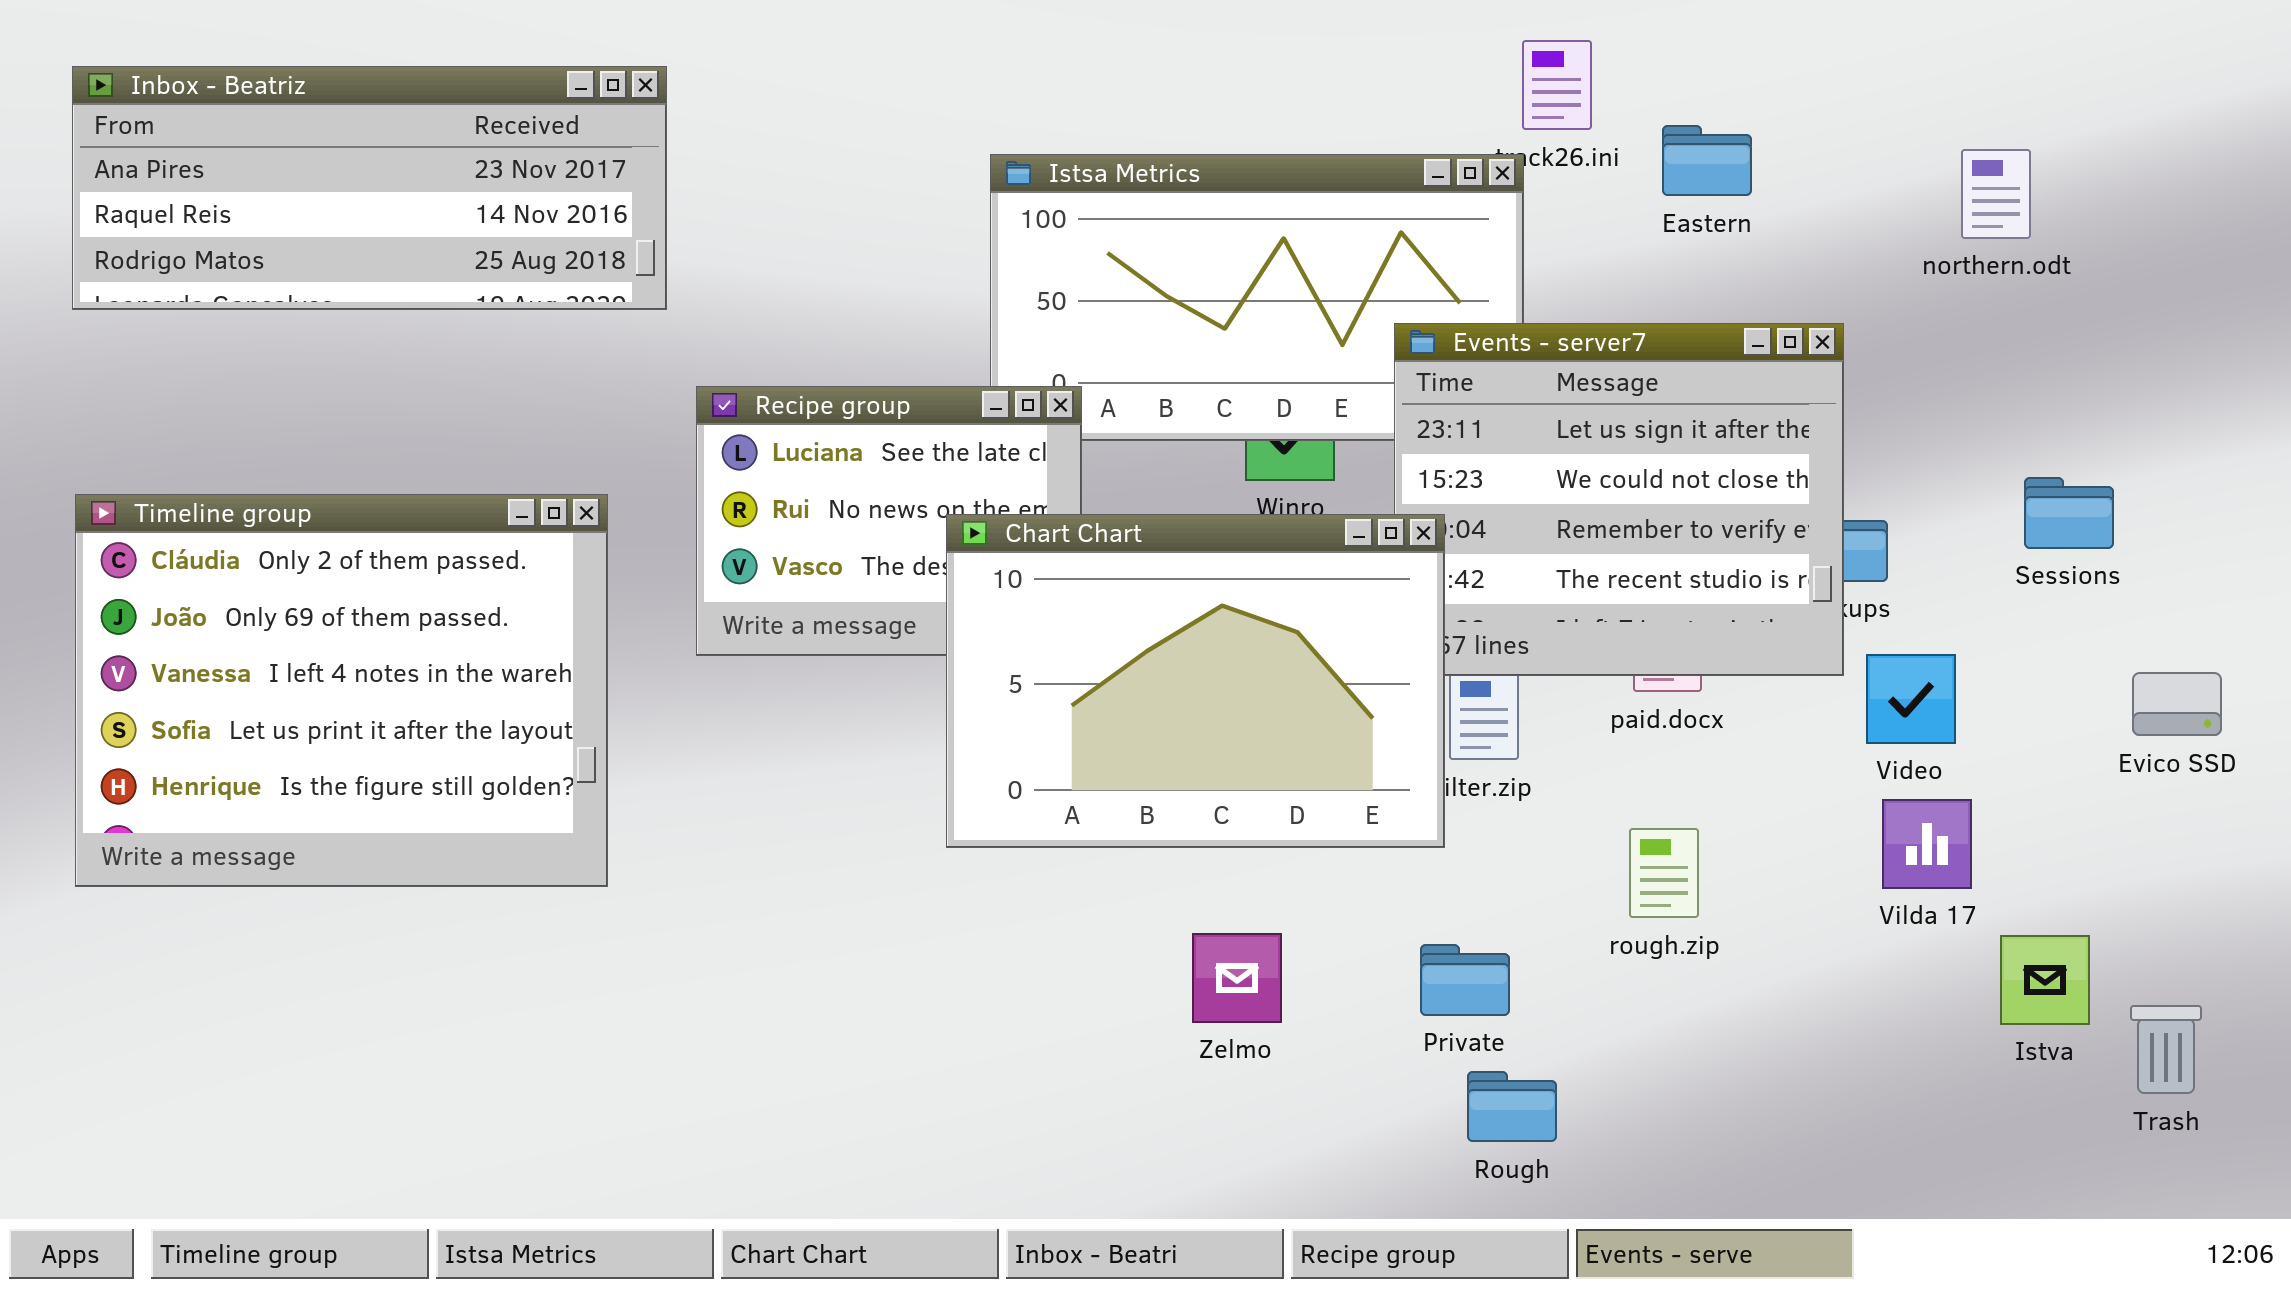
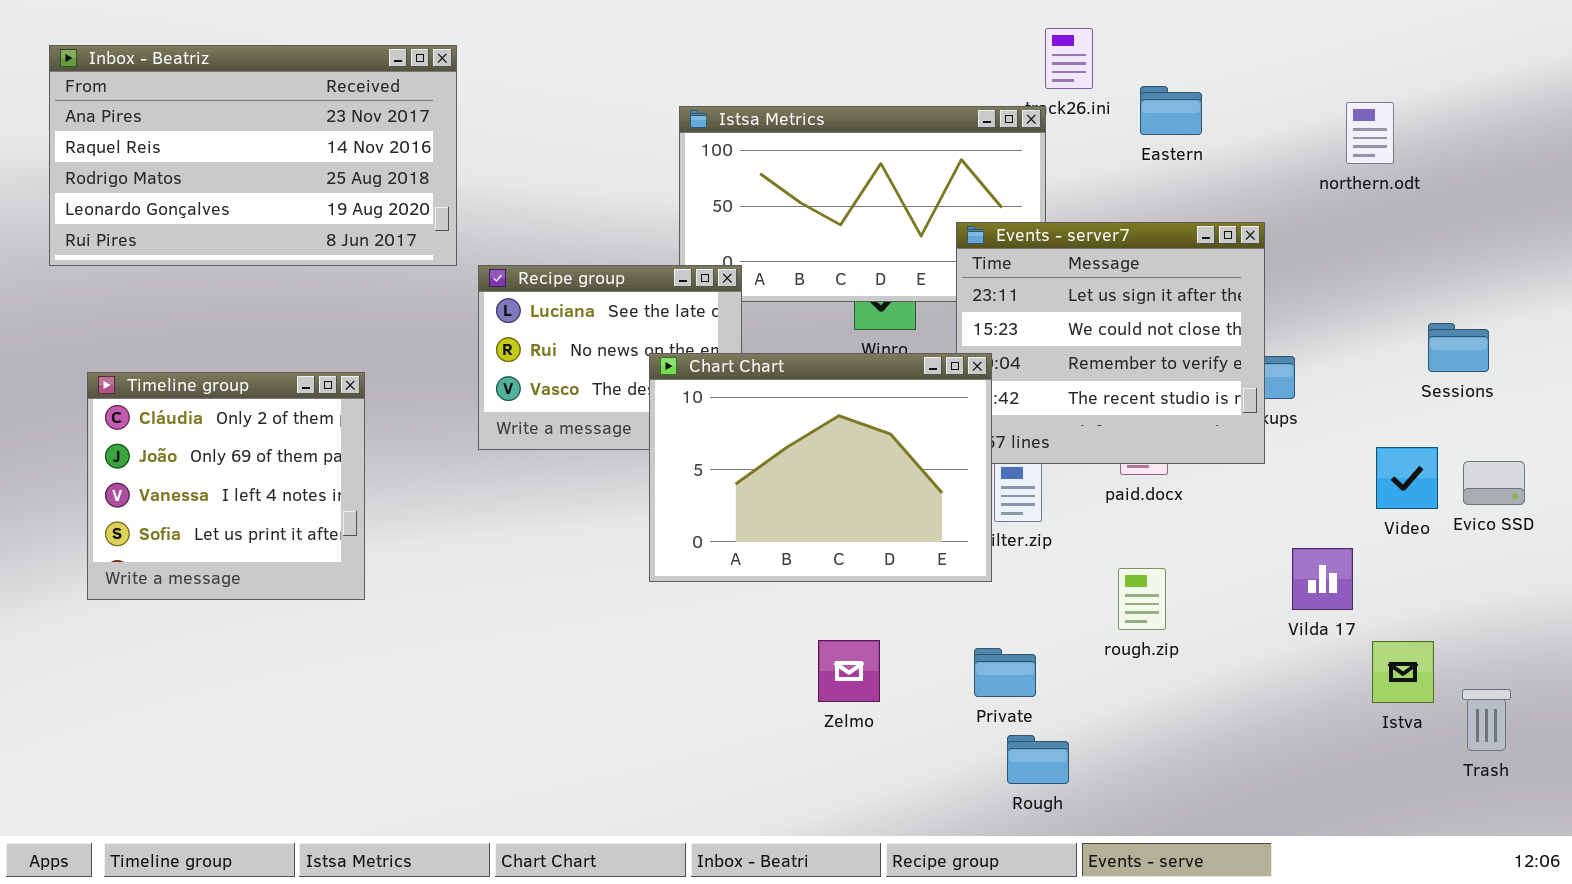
Inbox - Beatriz: [72,66,667,310] -> [49,45,457,266], resized
Sessions: [2024,477,2114,549] -> [1428,323,1489,372], moved
Timeline group: [75,494,608,887] -> [87,372,365,600], moved, resized
Video: [1866,654,1956,744] -> [1376,447,1438,509], moved

